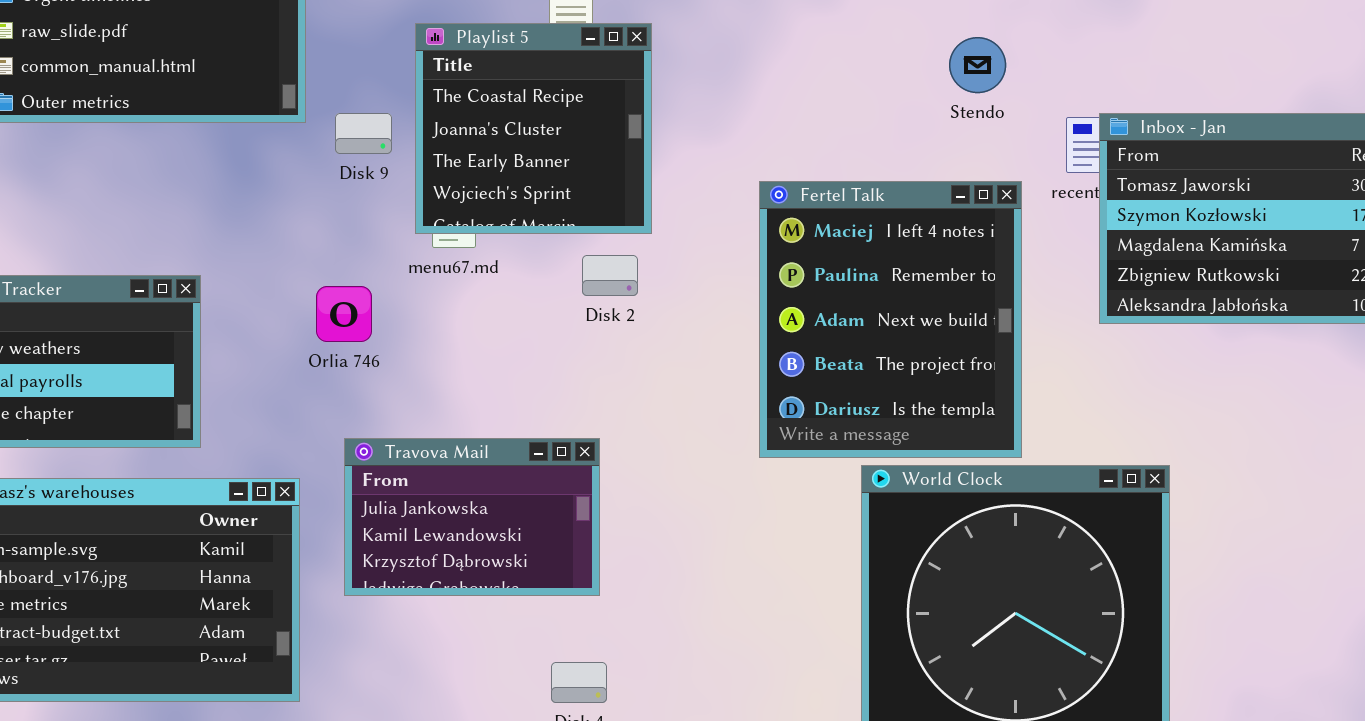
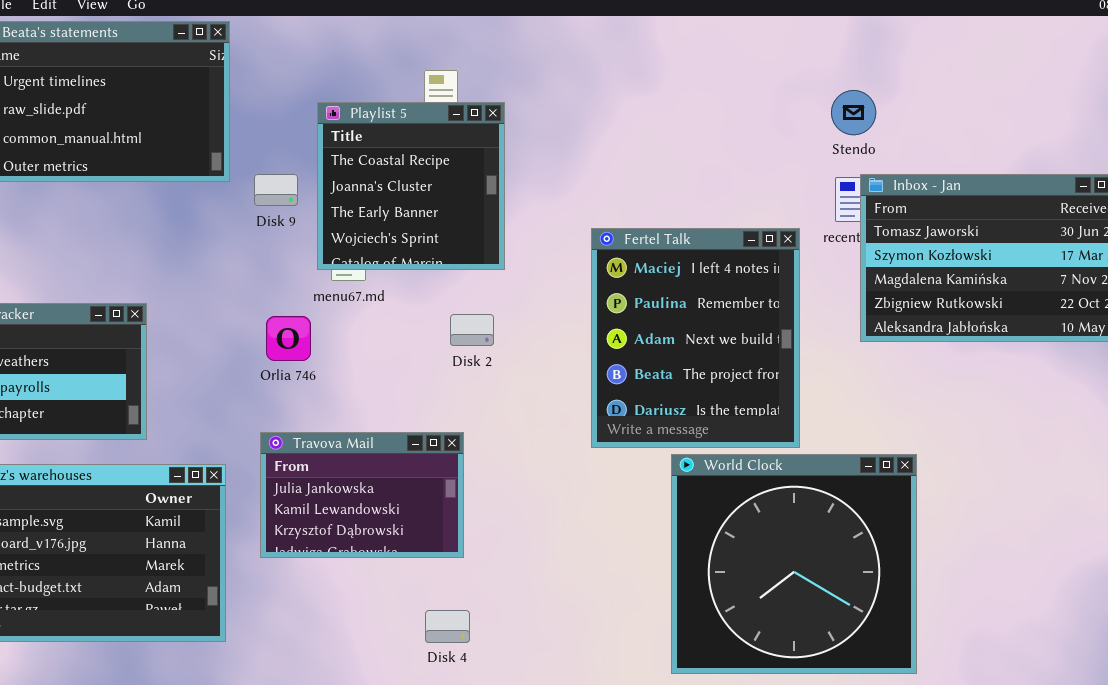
Stendo: [949,37,1006,93] -> [831,90,876,135], moved
Disk 2: [582,255,638,296] -> [450,314,494,346], moved
Orlia 746: [316,286,372,342] -> [266,316,311,361], moved

